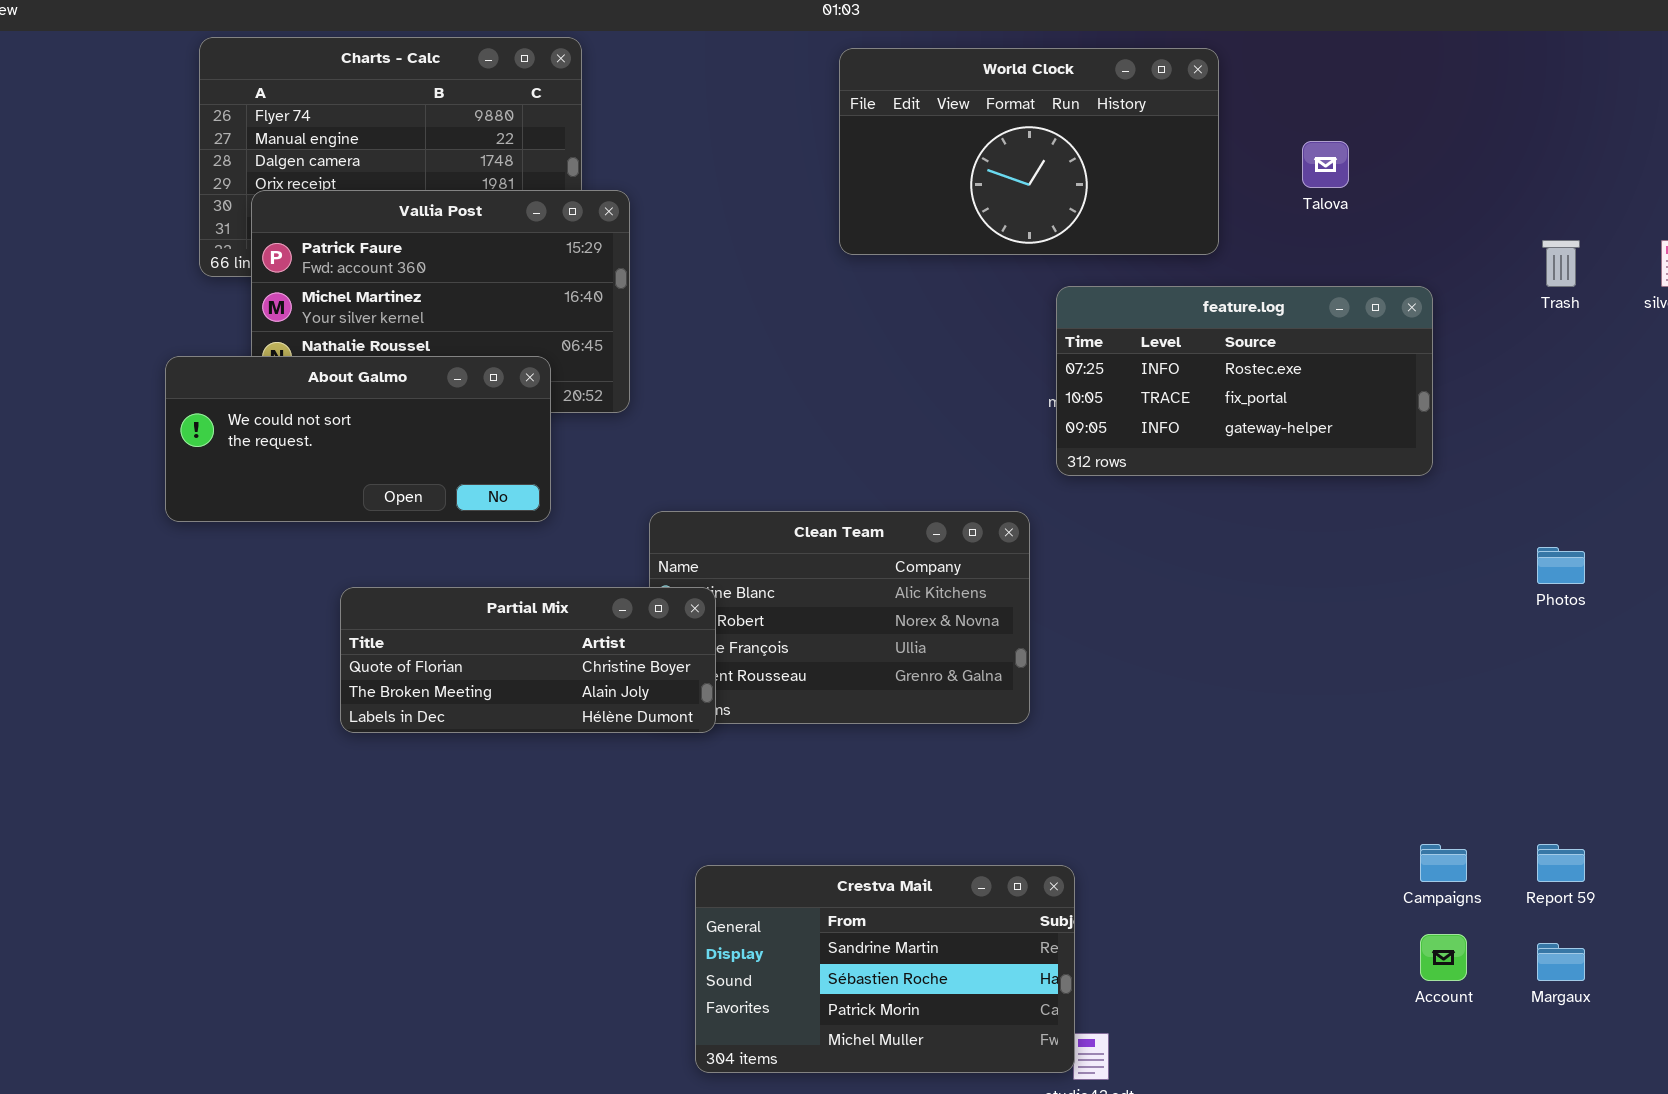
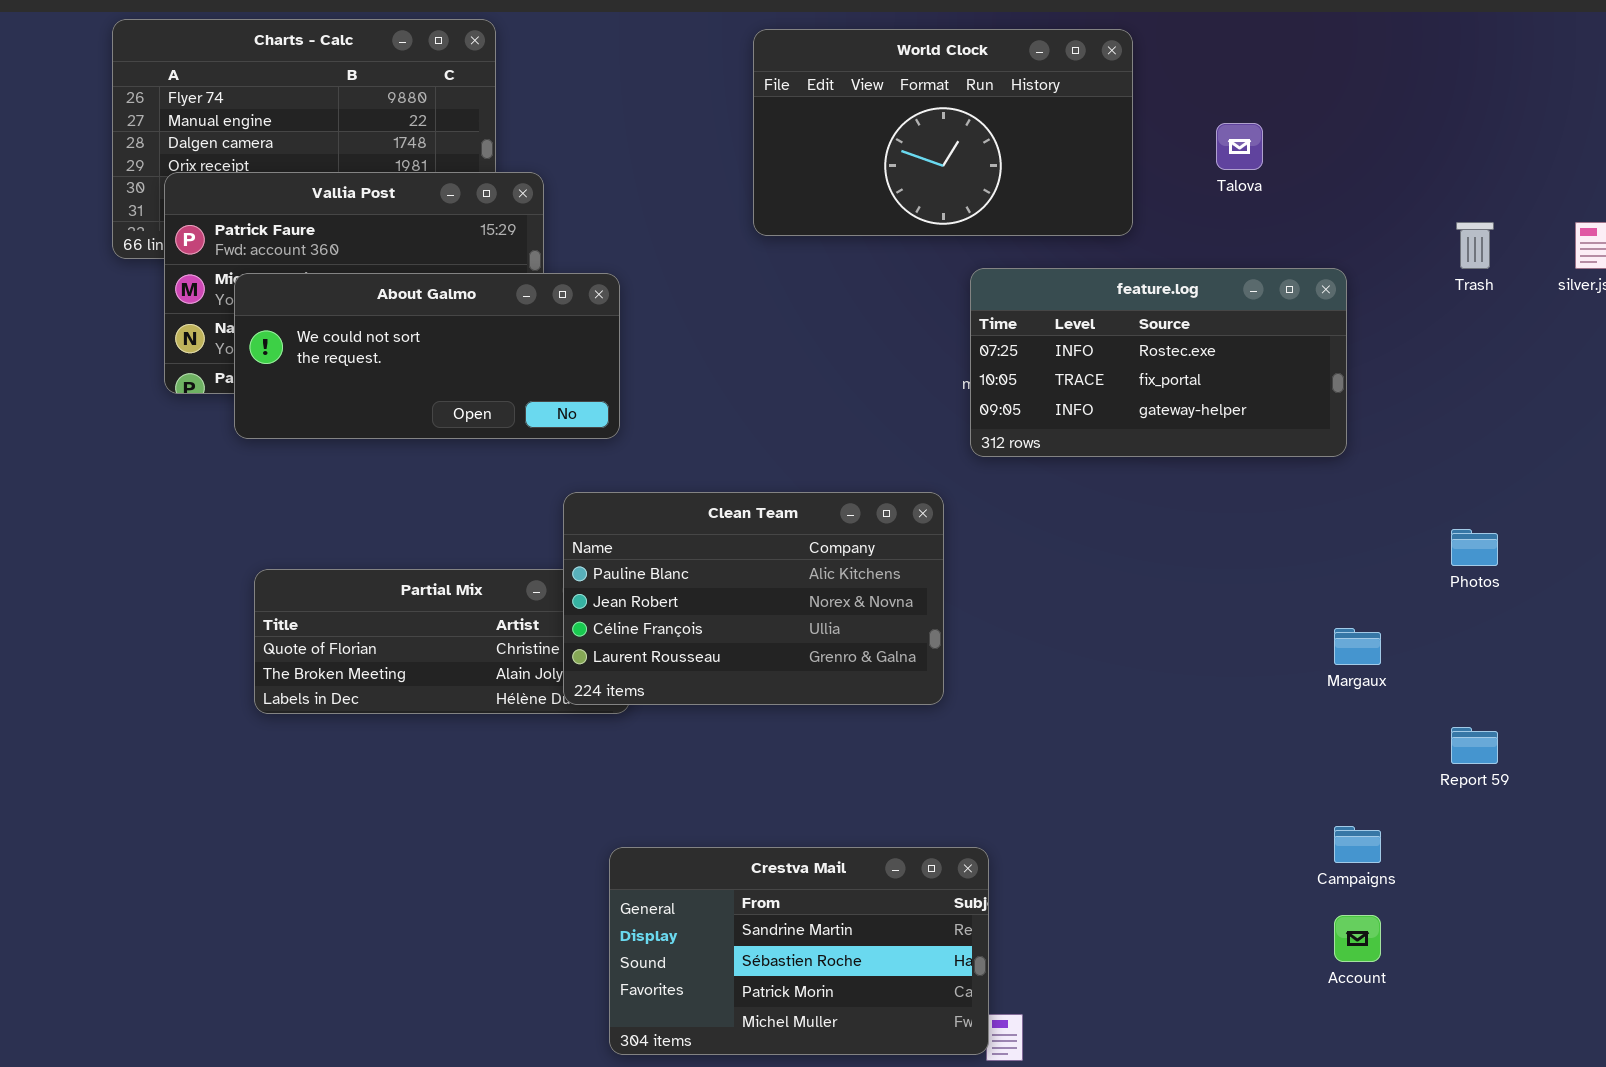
About Galmo: [165,356,551,522] -> [234,273,620,439], moved
Clean Team: [649,511,1030,724] -> [563,492,944,705], raised
Report 59: [1537,844,1585,882] -> [1451,727,1498,764], moved
Margaux: [1537,943,1585,981] -> [1334,628,1381,665], moved

